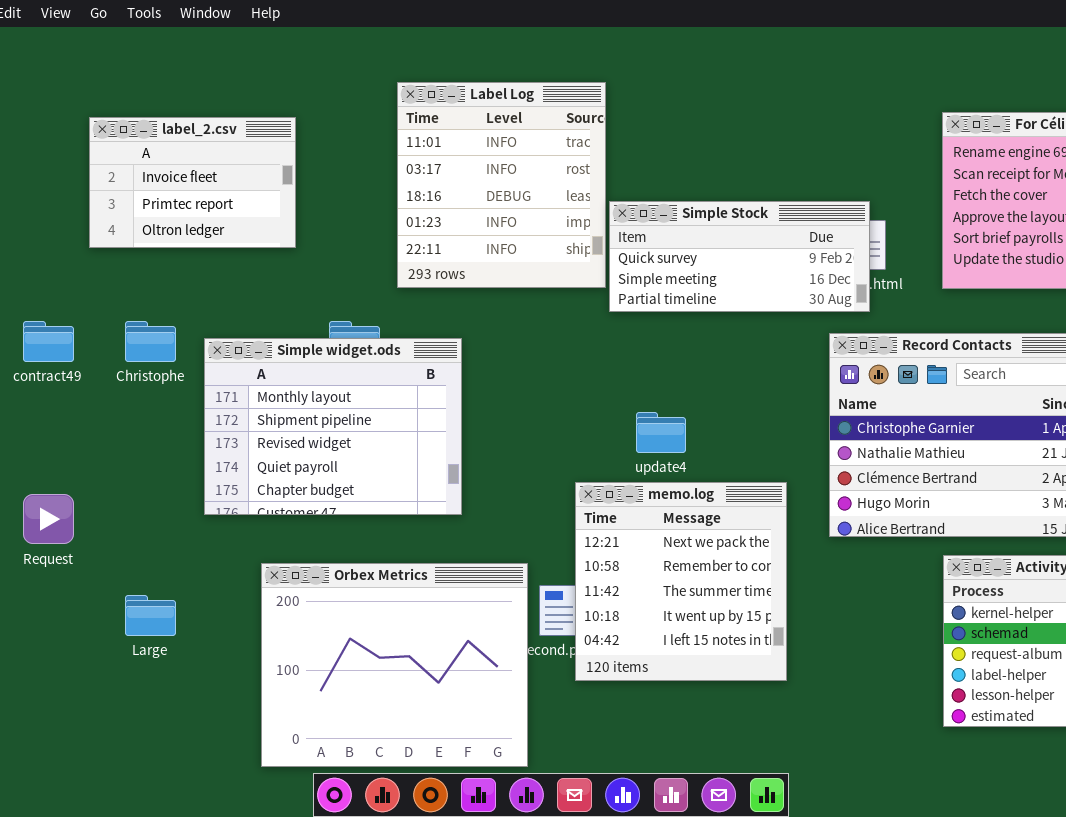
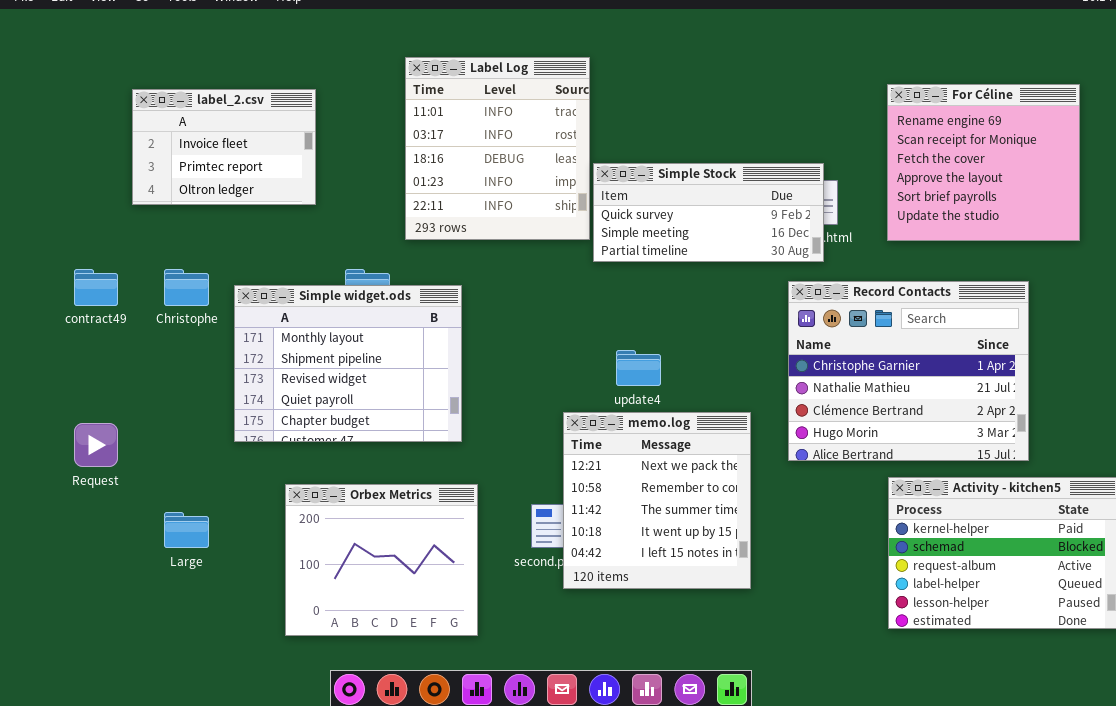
Orbex Metrics: [261,563,528,767] -> [285,484,478,636], resized

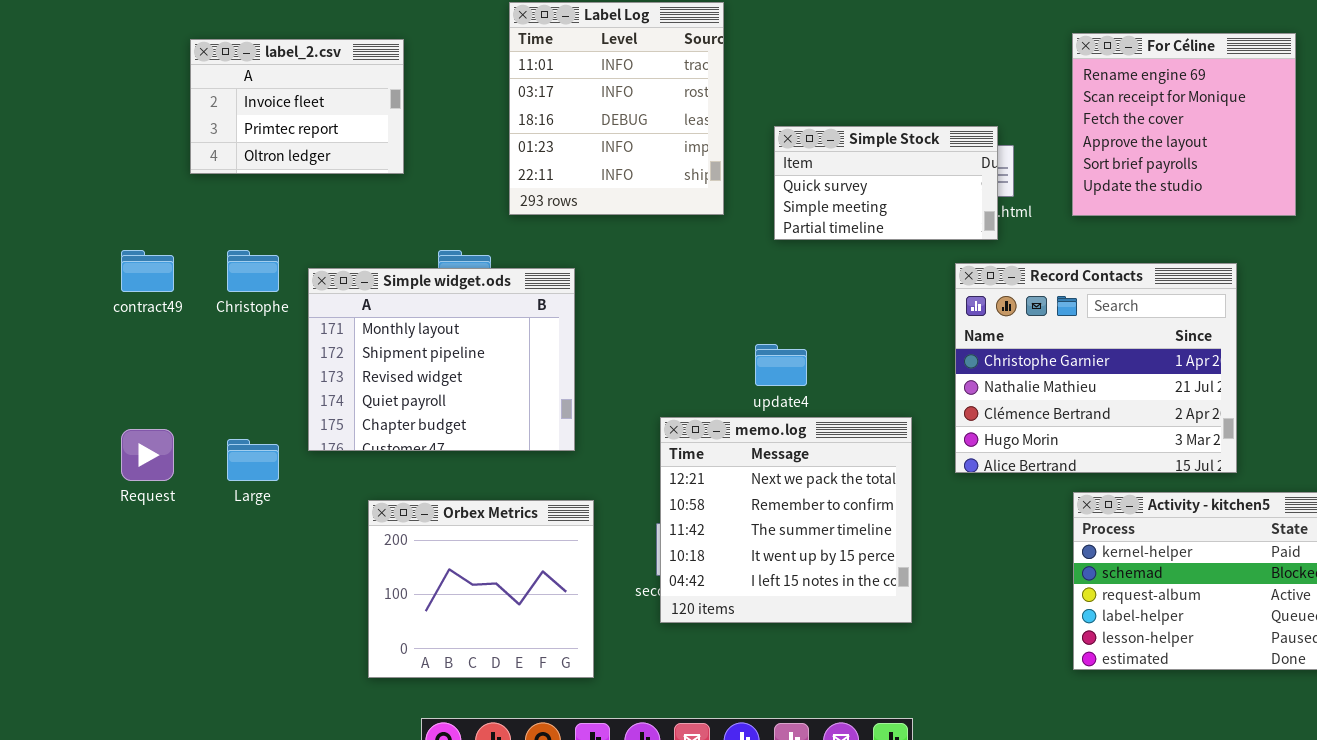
Simple Stock: [593,163,824,262] -> [774,126,998,240], resized
memo.log: [563,412,751,589] -> [660,417,912,623], resized
Large: [164,512,209,548] -> [227,439,279,481], moved

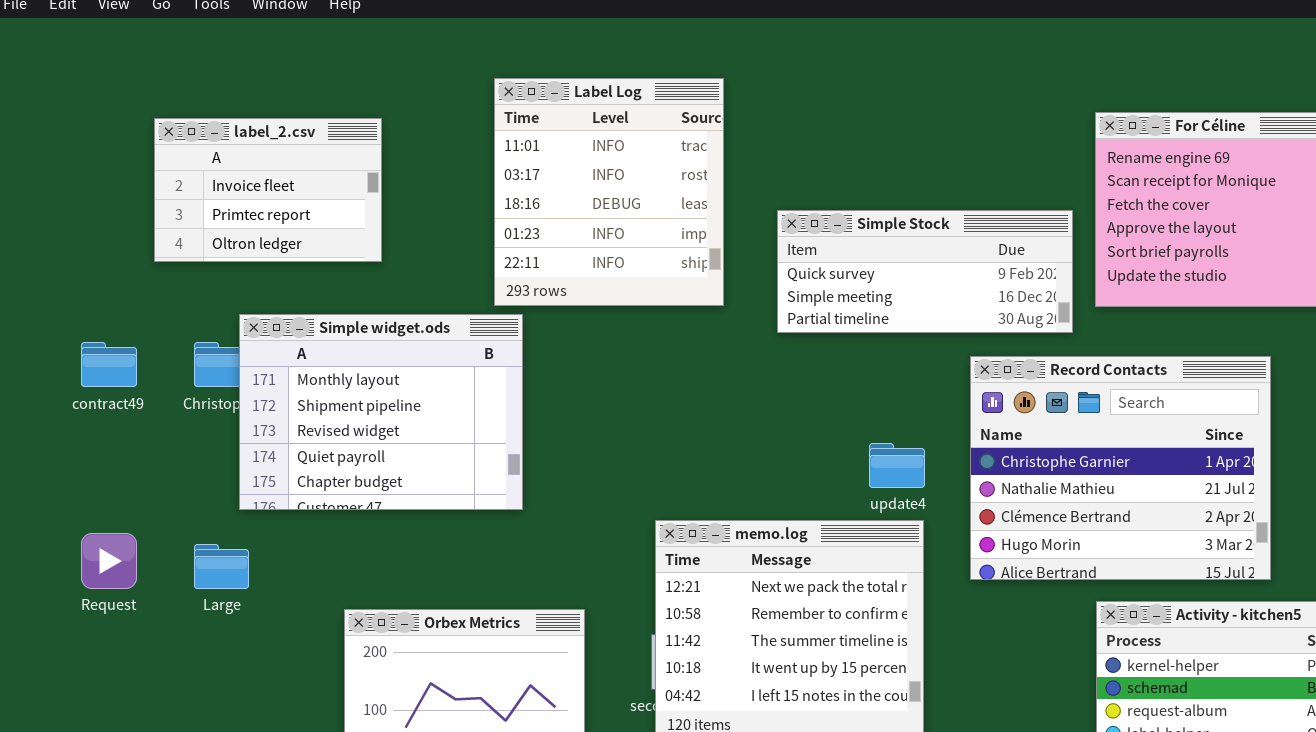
Simple Stock: [774,126,998,240] -> [777,210,1073,333], resized
Simple widget.ods: [308,268,575,451] -> [239,314,523,510], moved
update4: [755,344,807,386] -> [869,443,925,488], moved

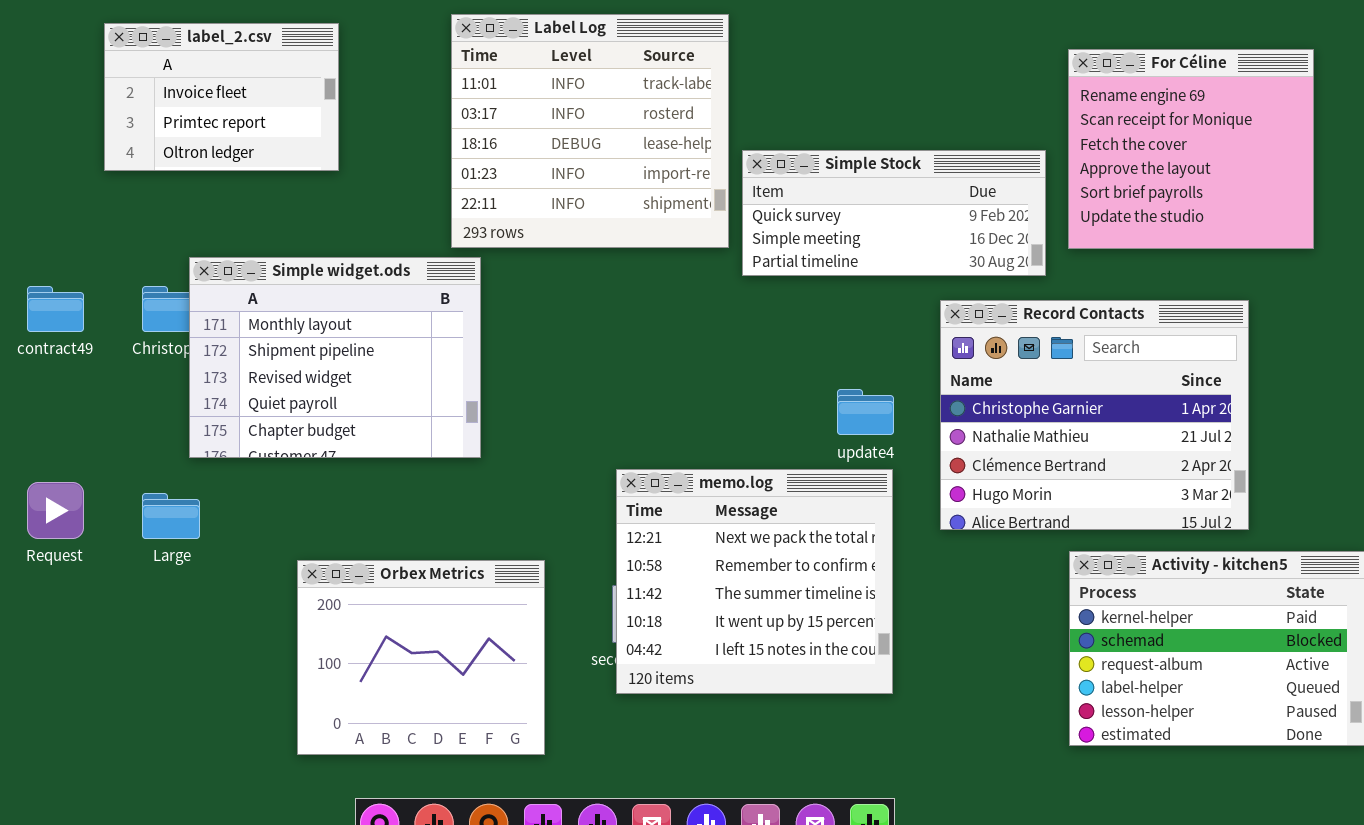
Label Log: [494,78,724,306] -> [451,14,729,248], resized
label_2.csv: [154,118,382,262] -> [104,23,339,171], moved

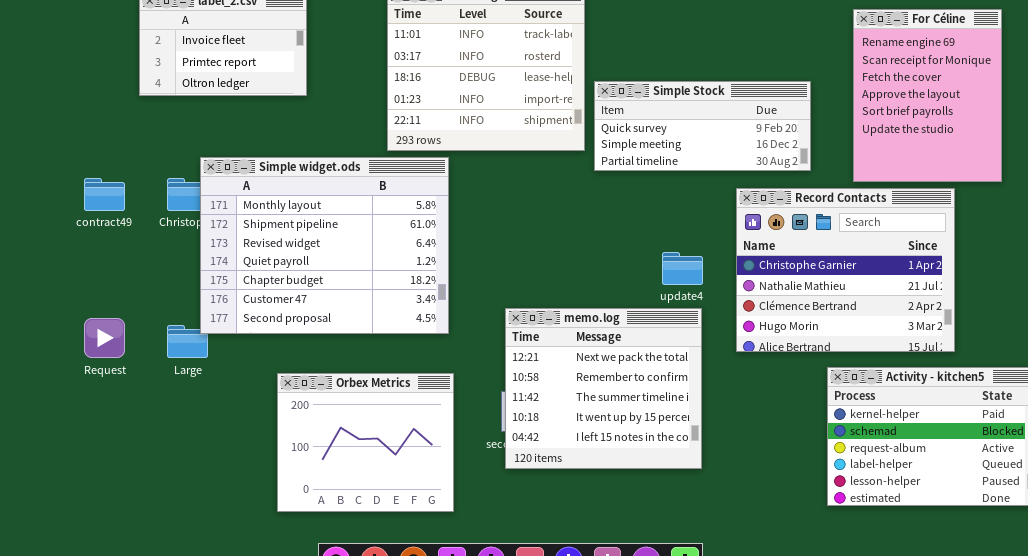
For Céline: [1068,49,1314,249] -> [853,9,1002,182], resized
Simple widget.ods: [189,257,481,458] -> [200,157,449,334], resized

